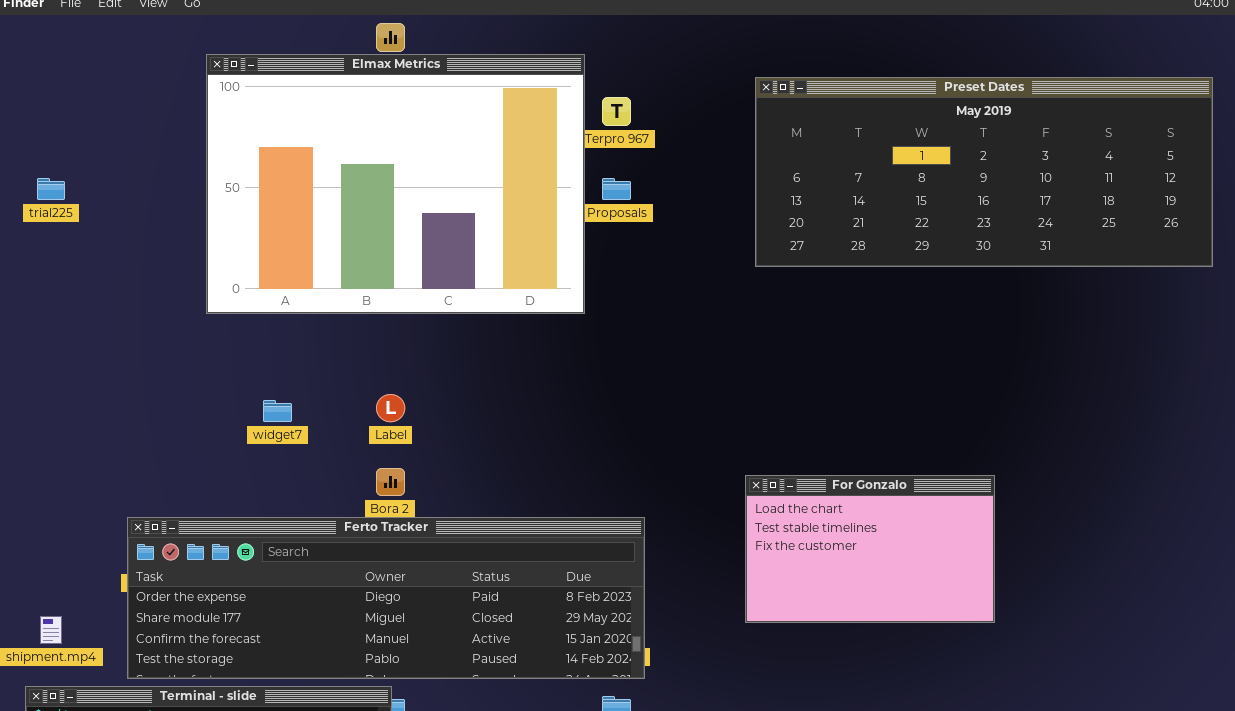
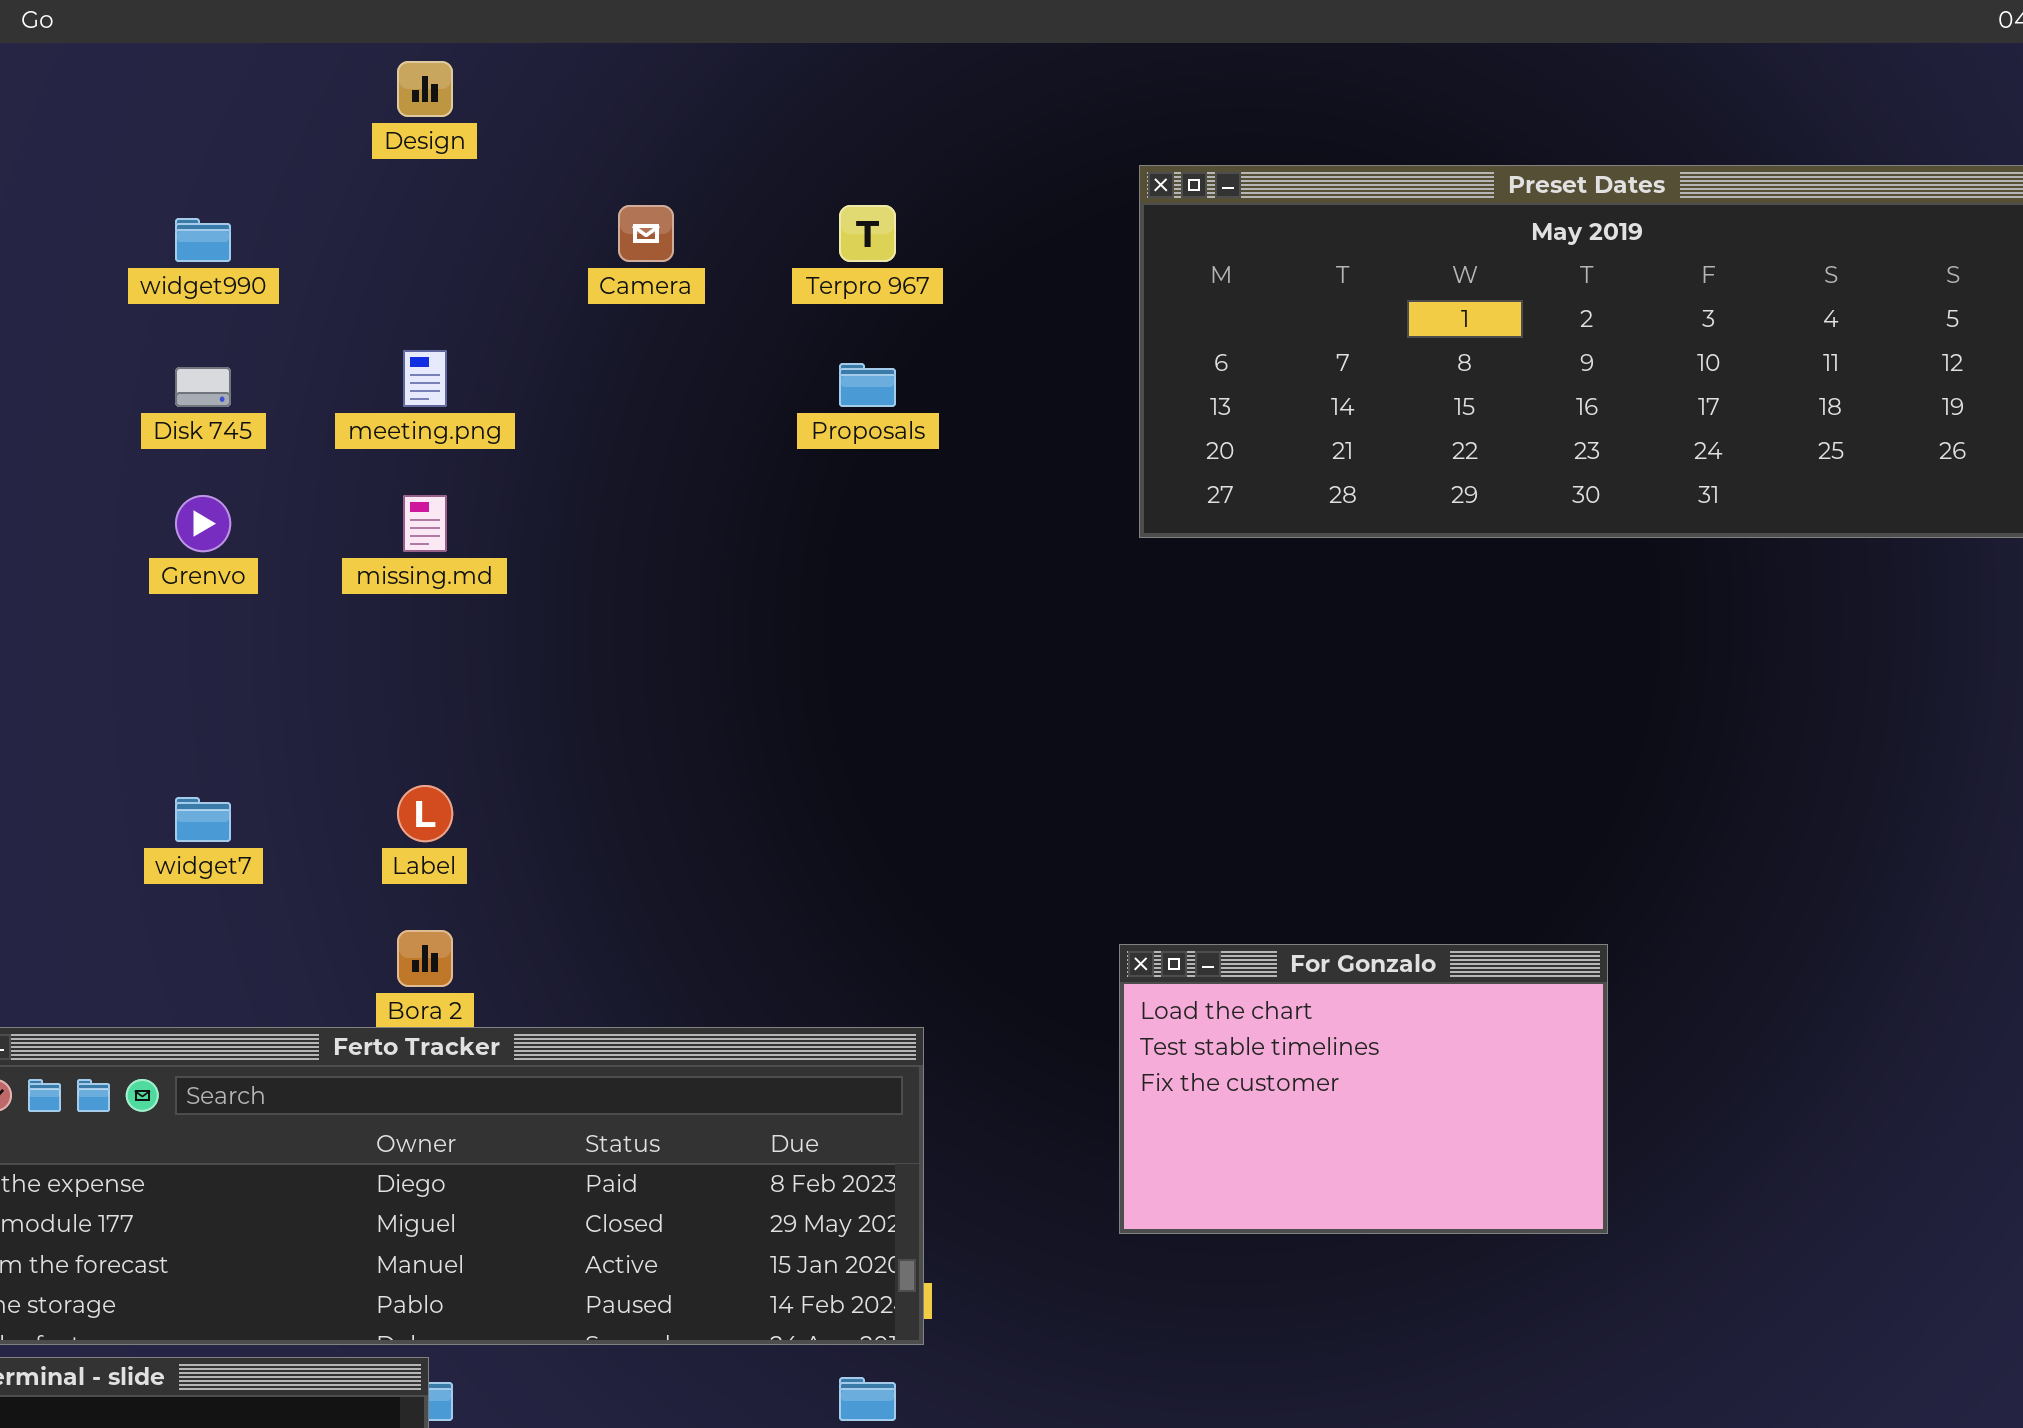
Elmax Metrics: [206,54,585,314] -> none, closed

